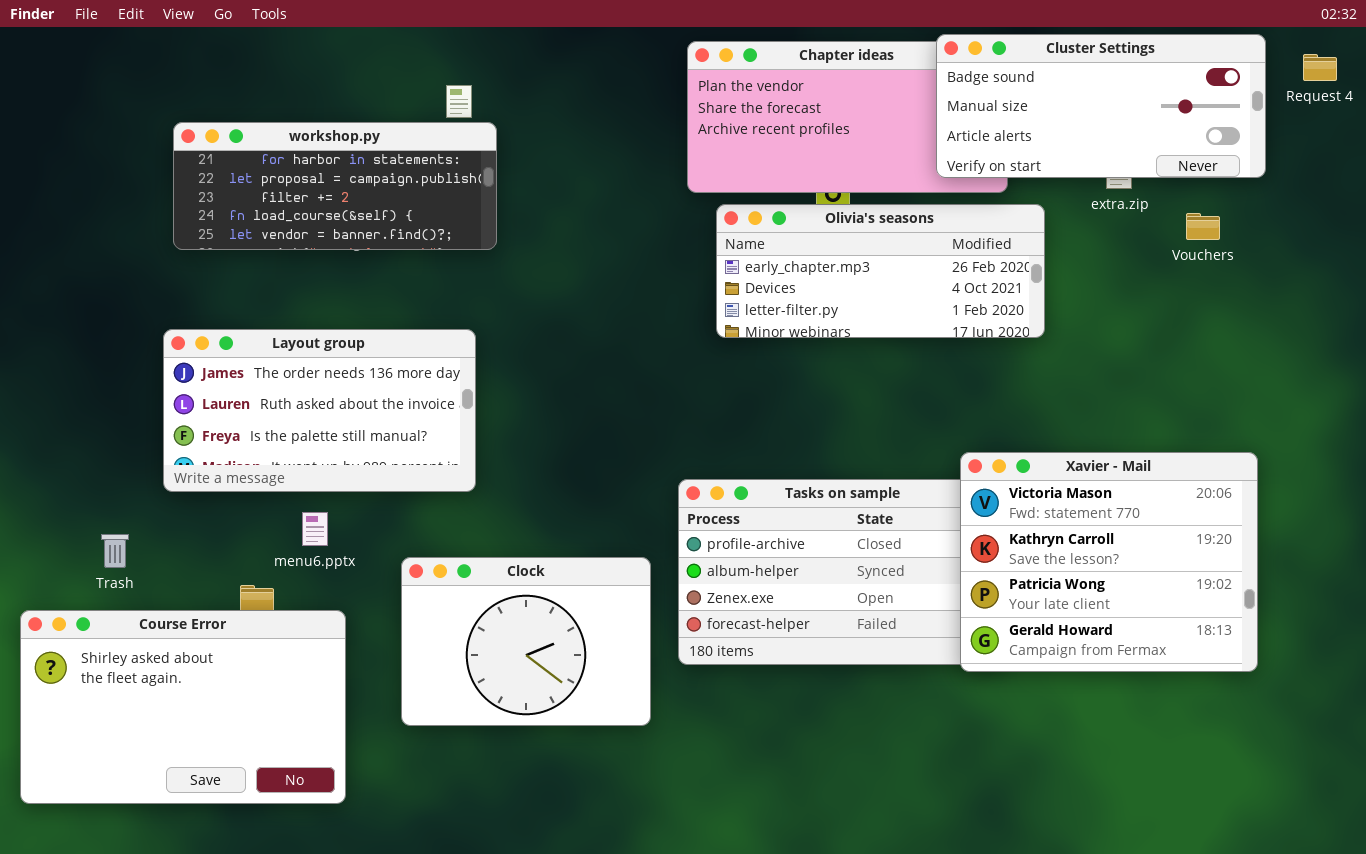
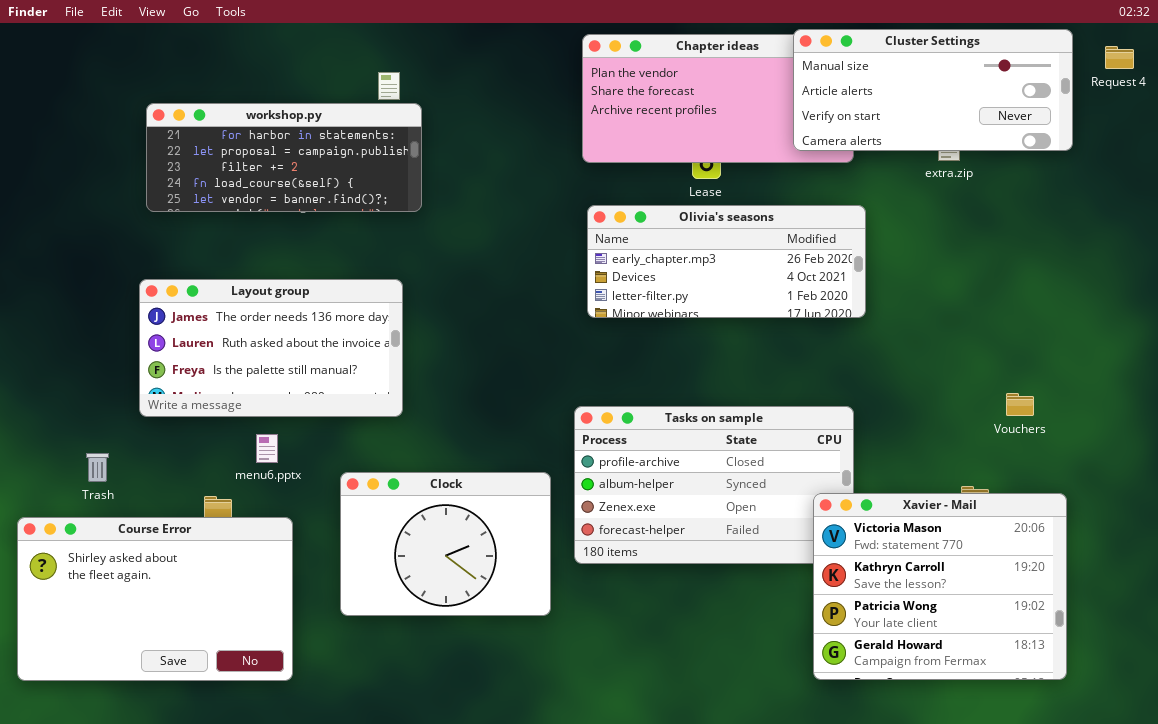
Cluster Settings: [936,34,1266,178] -> [793,29,1073,151], scrolled down 1 row
Olivia's seasons: [716,204,1045,338] -> [587,205,866,318], moved
Vouchers: [1186,213,1220,240] -> [1006,393,1034,416], moved
Xavier - Mail: [960,452,1258,672] -> [813,493,1067,680], moved

